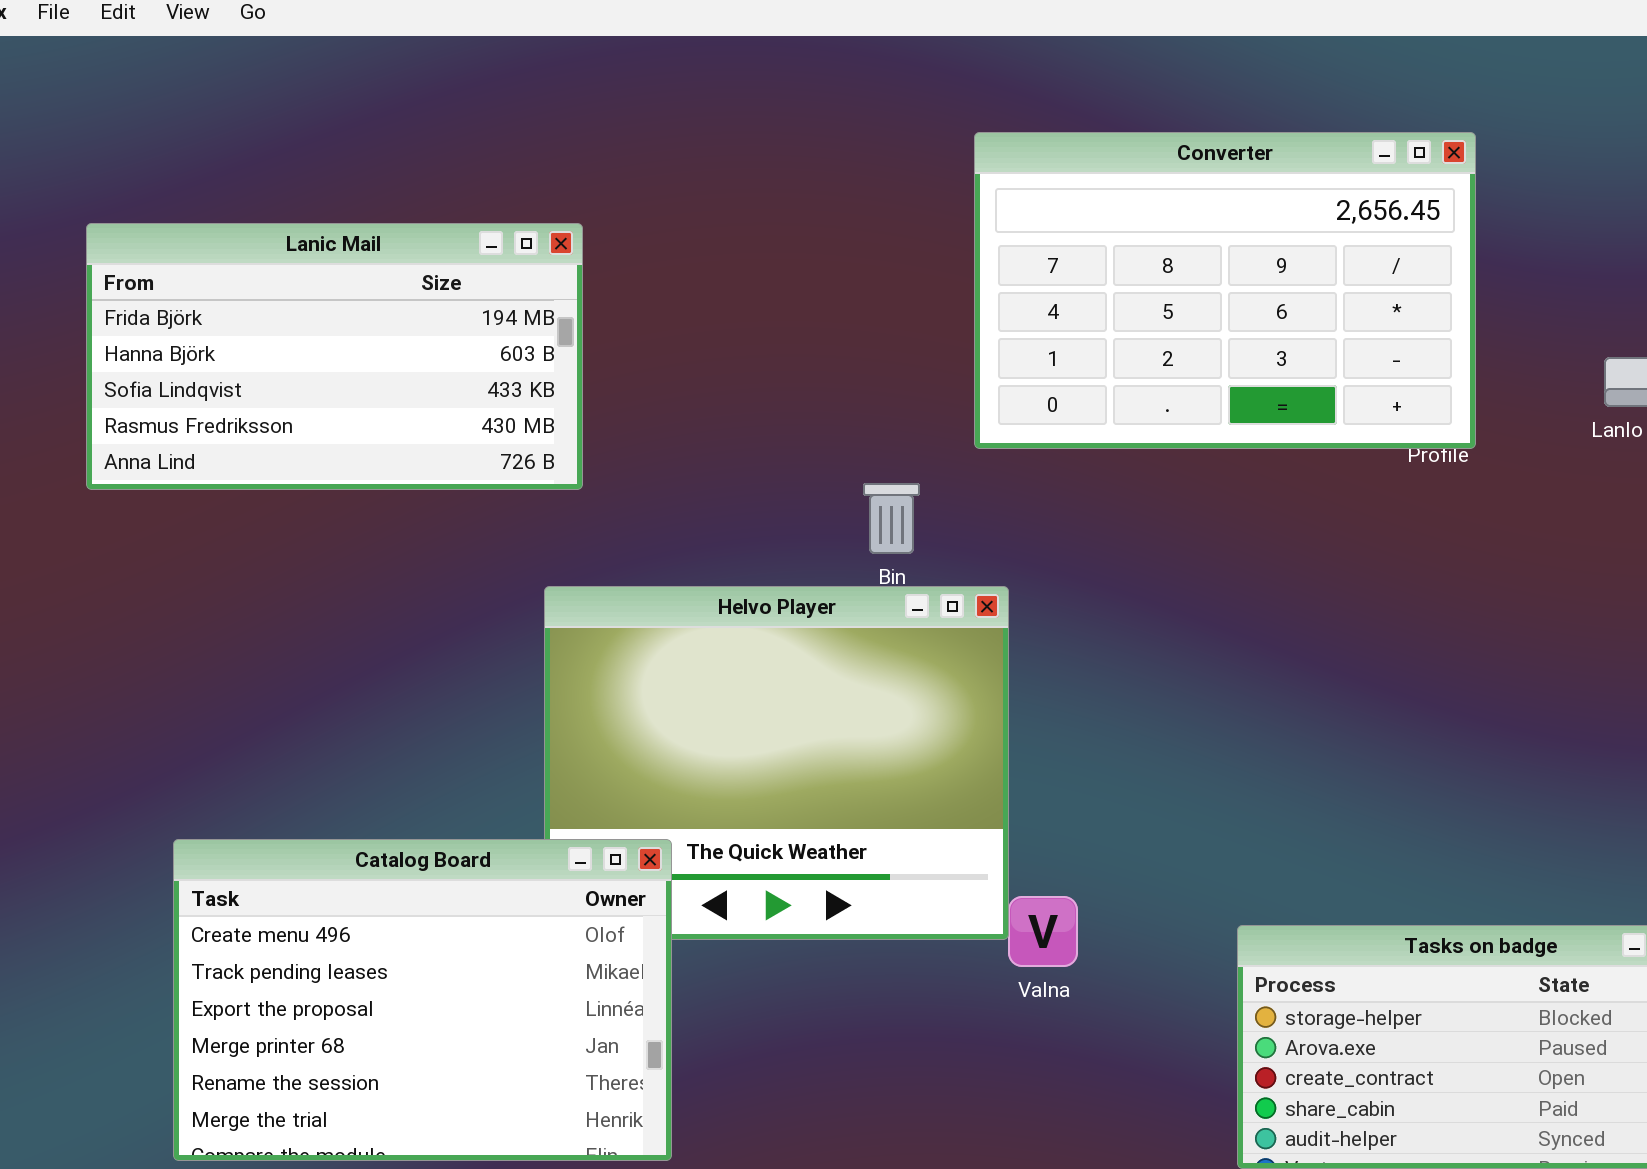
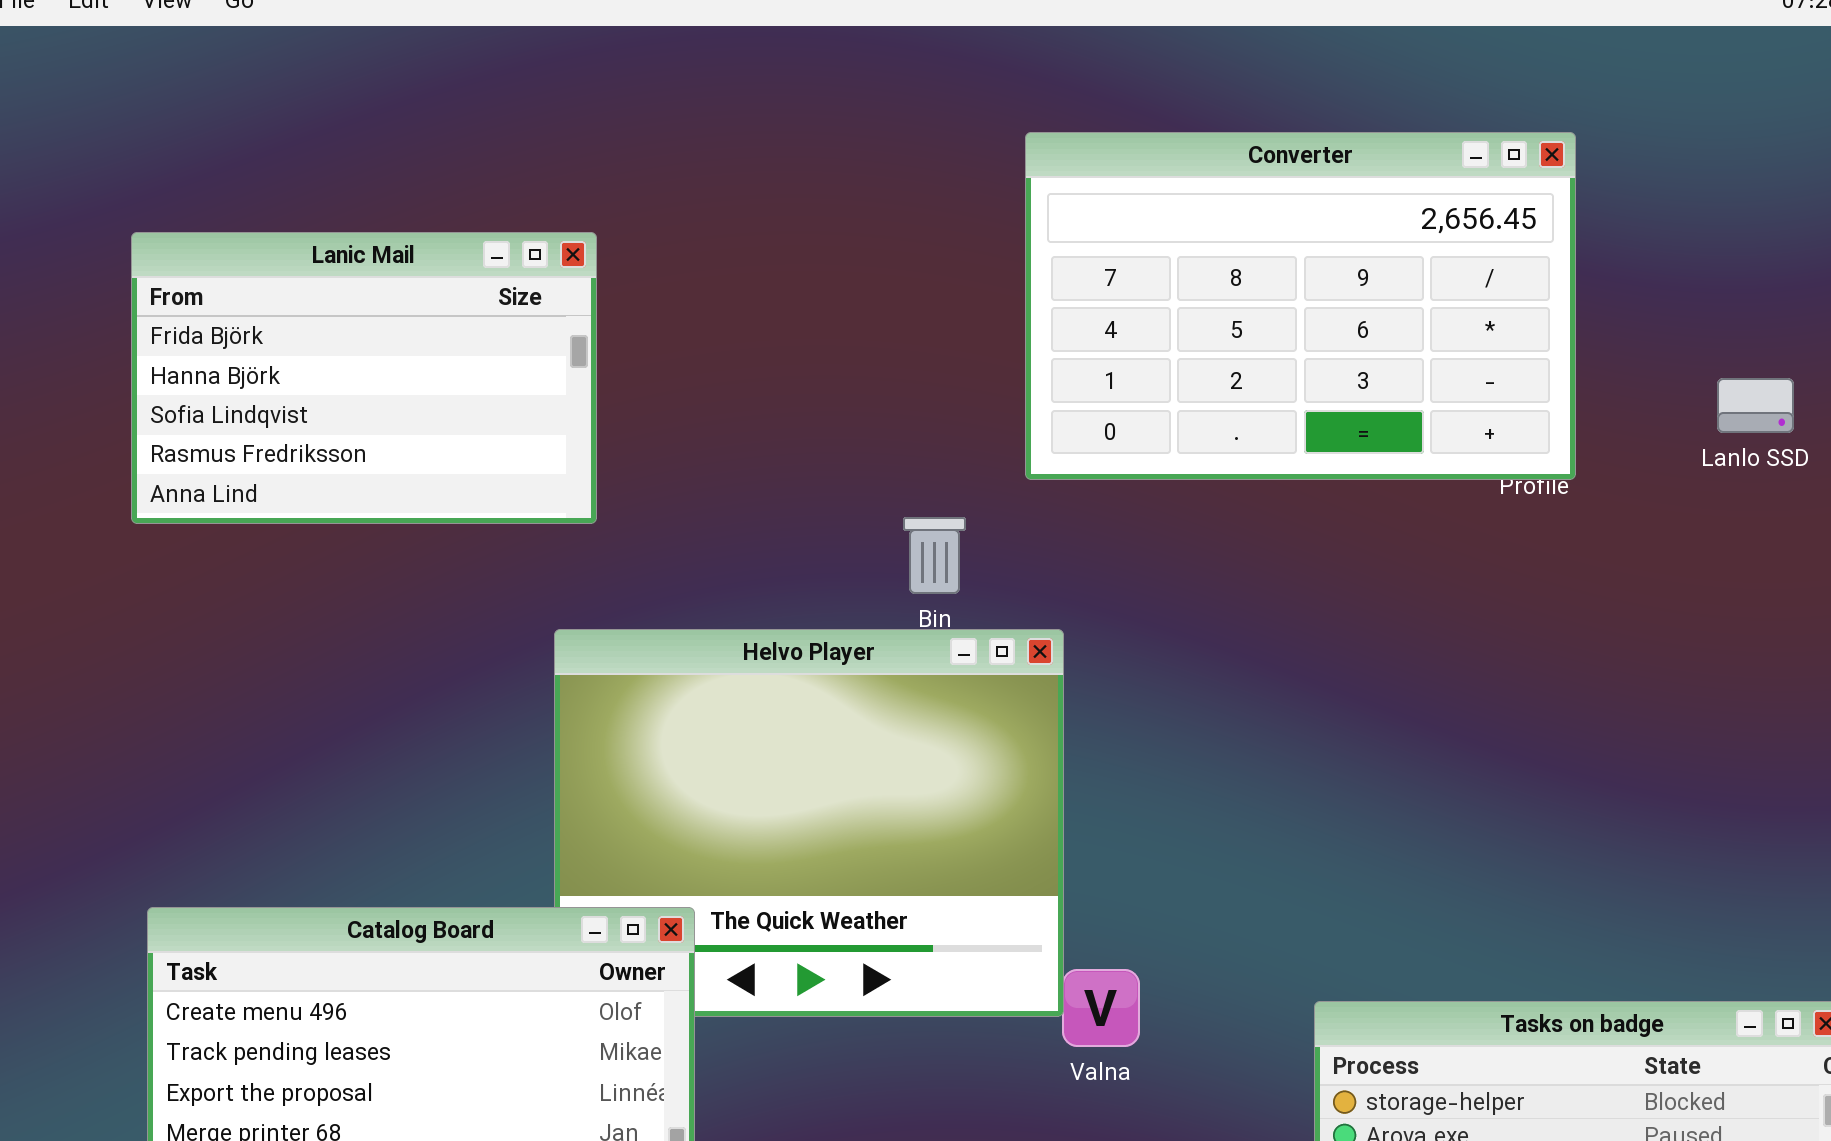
Lanic Mail: [86,223,583,490] -> [131,232,597,524], resized

